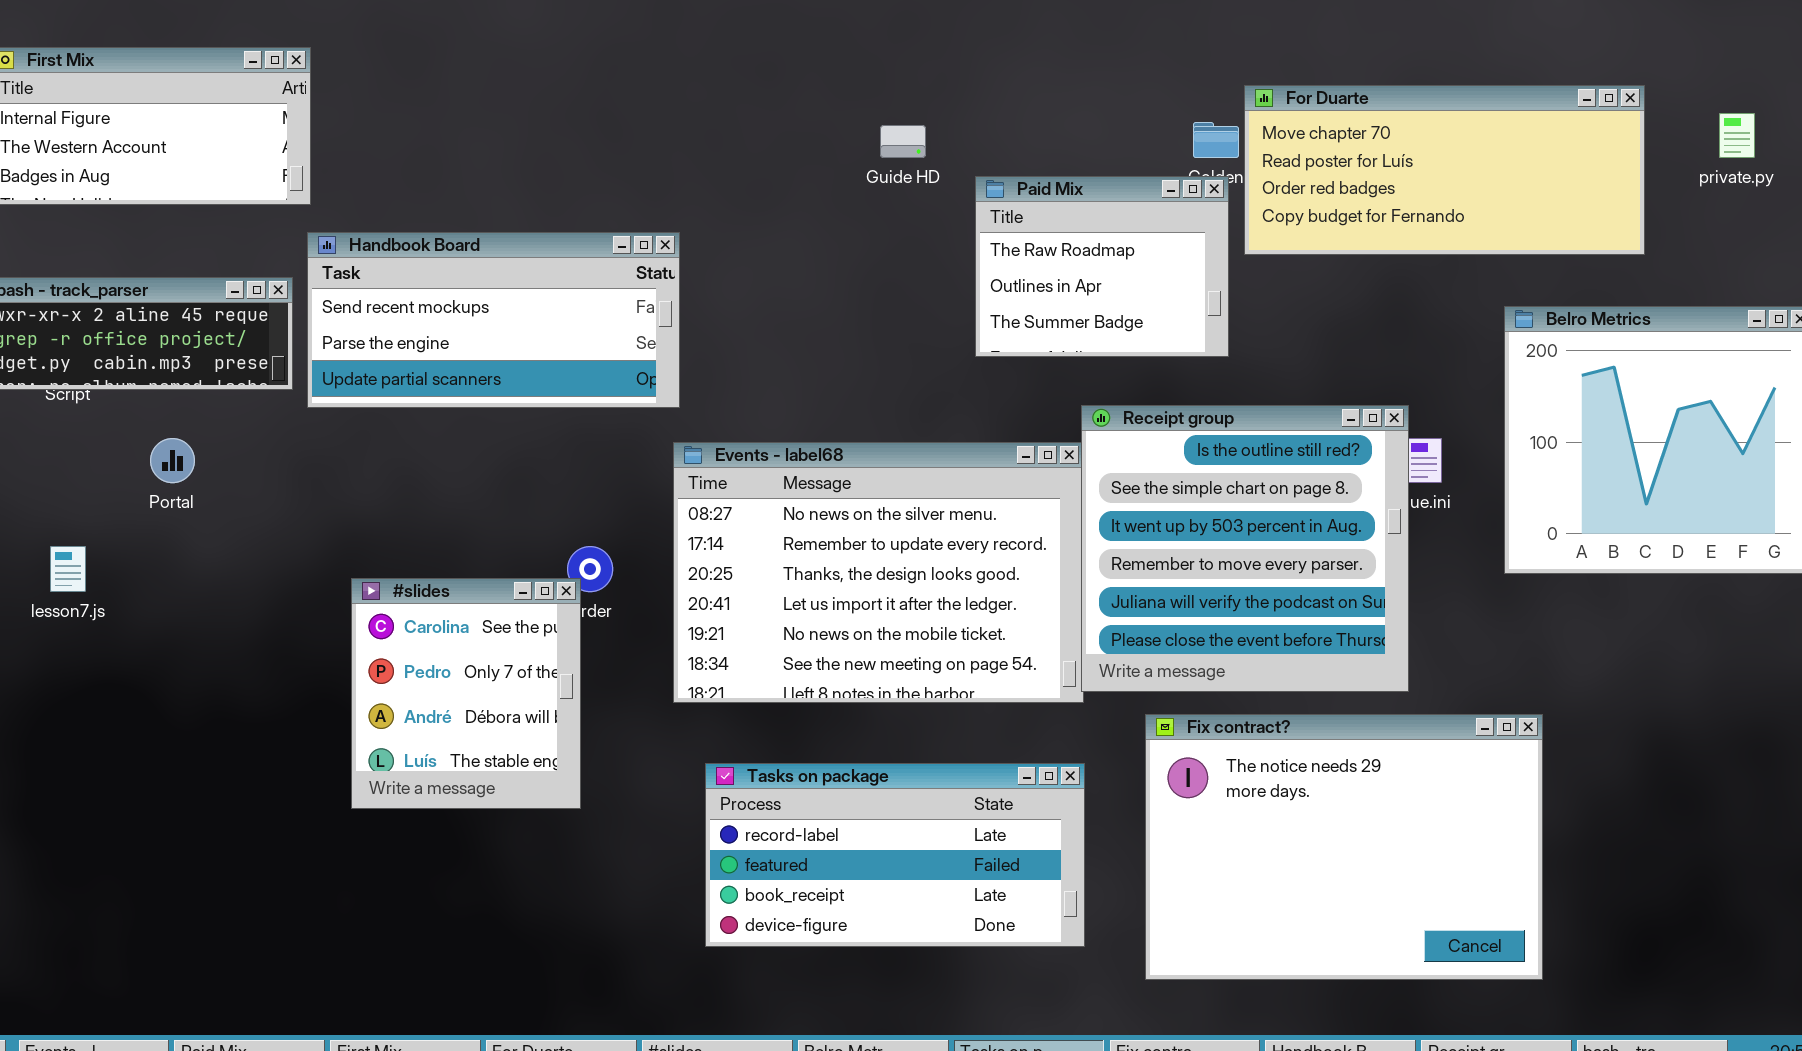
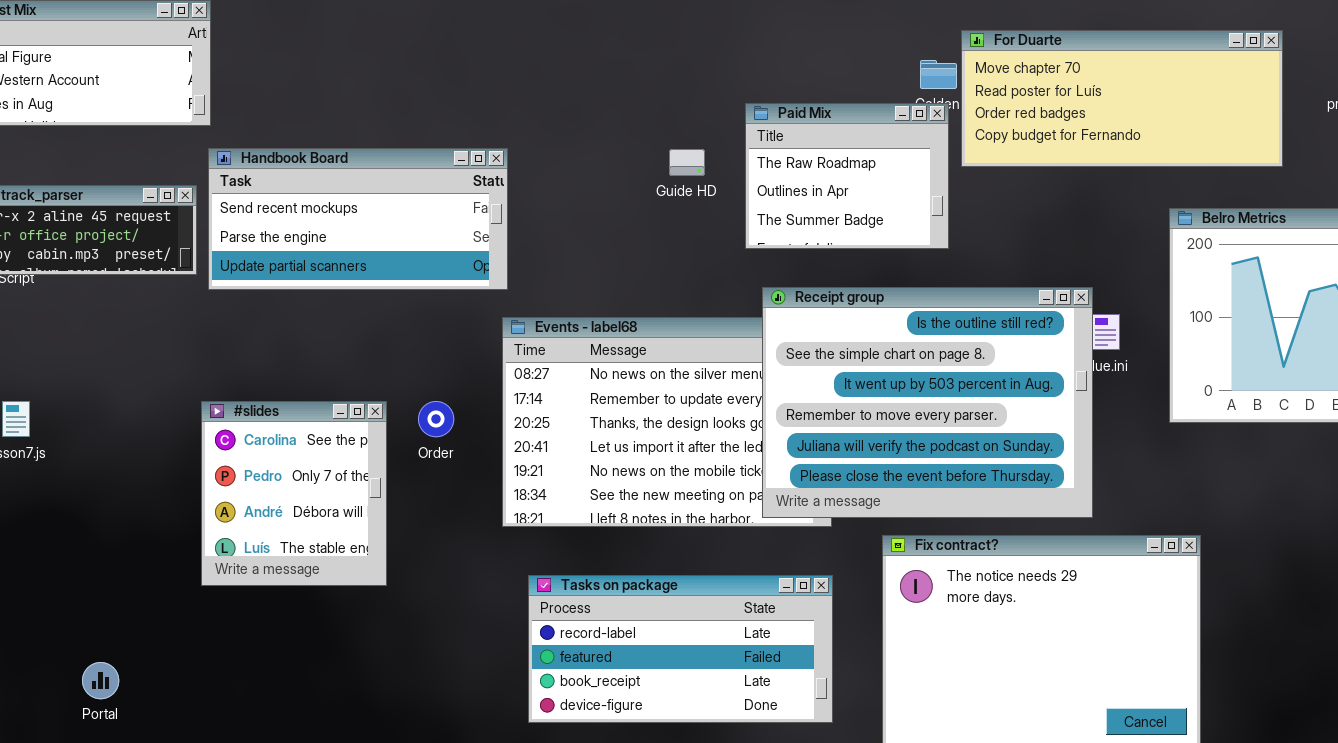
Guide HD: [880,125,926,158] -> [669,149,705,176], moved
Receipt group: [1081,405,1409,692] -> [762,287,1093,518], resized
Portal: [150,438,195,483] -> [82,662,119,699], moved
#slides: [351,578,581,809] -> [201,401,387,586], moved

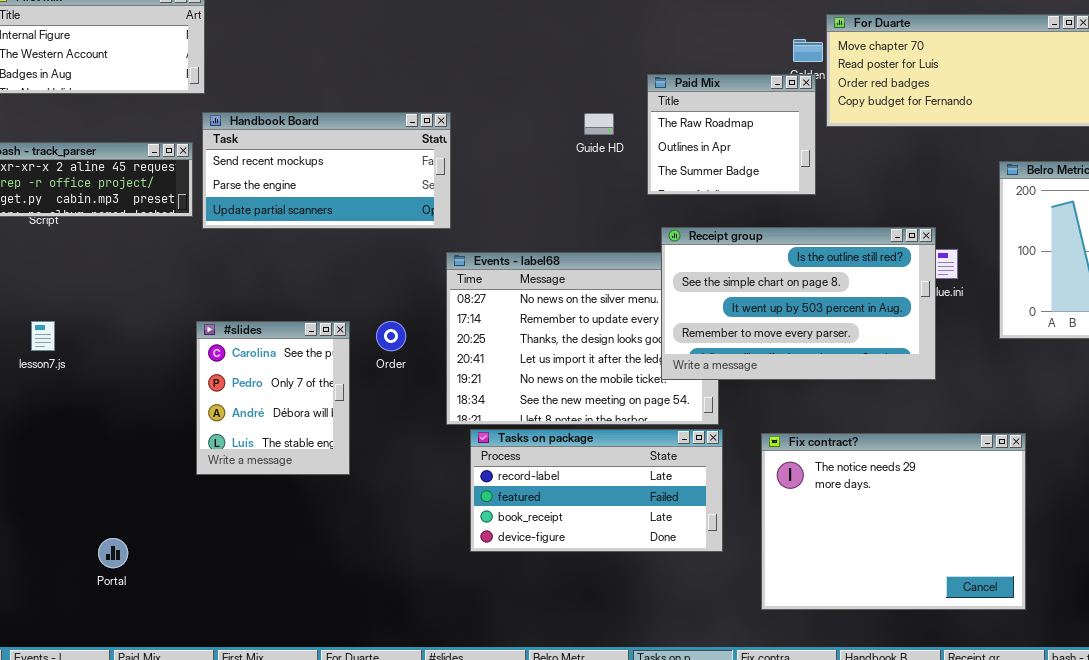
Receipt group: [762,287,1093,518] -> [661,227,936,380], resized
Tasks on package: [528,575,833,723] -> [470,429,723,552], moved

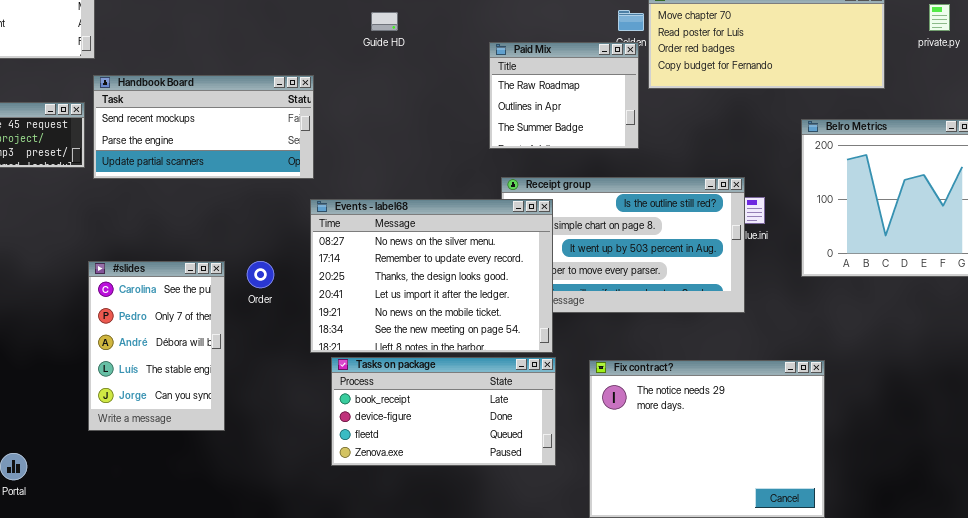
Guide HD: [584,113,614,135] -> [371,12,398,31], moved
Events - label68: [446,252,719,425] -> [310,199,553,353], raised
#slides: [196,321,350,475] -> [88,261,225,431], resized
Tasks on package: [470,429,723,552] -> [331,357,556,466], scrolled down 2 rows

